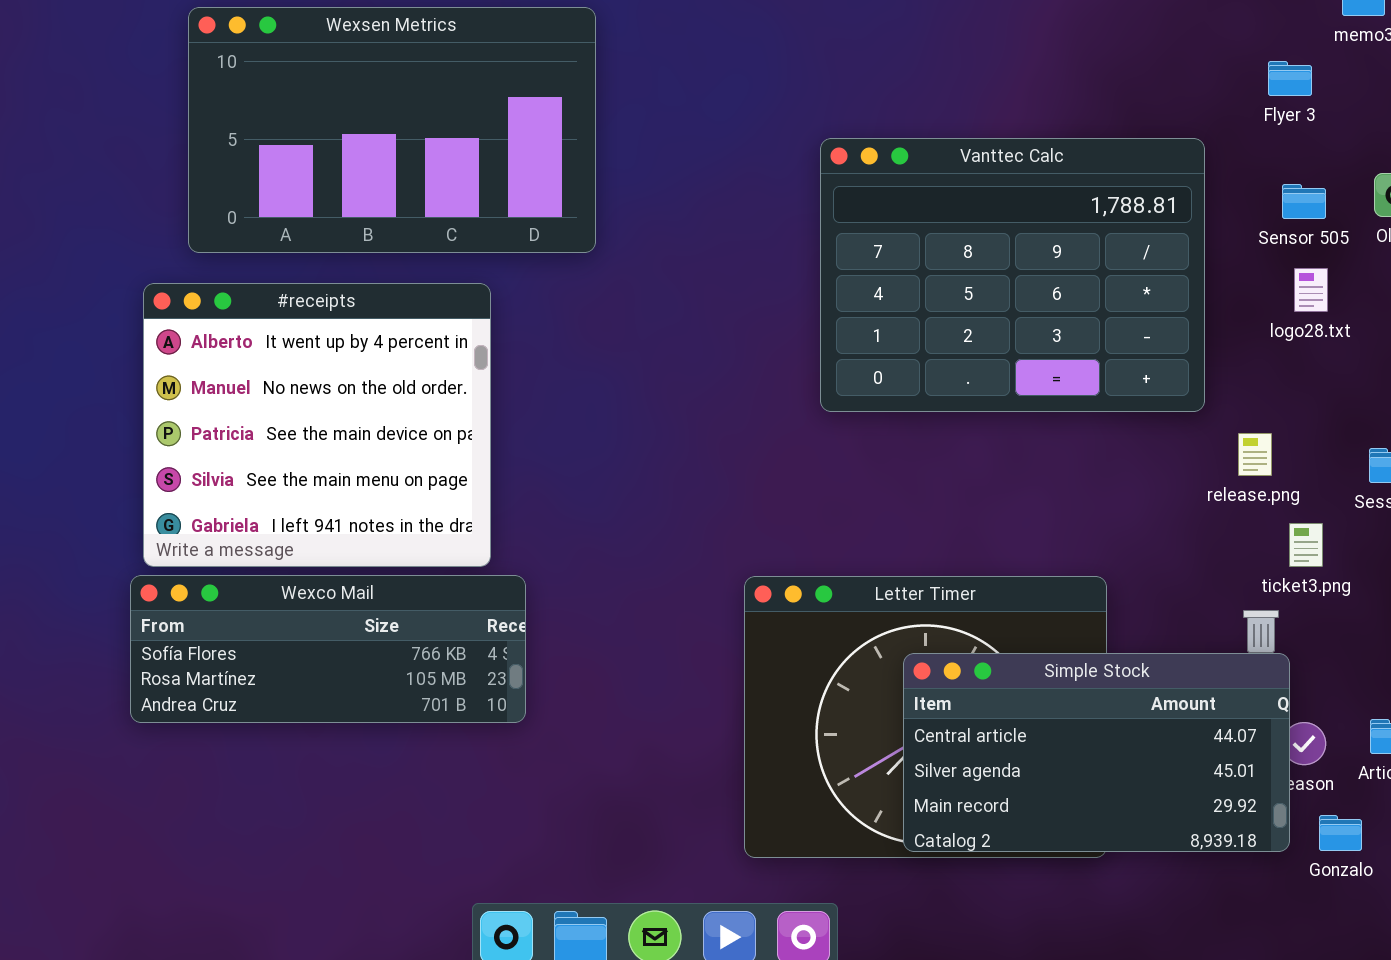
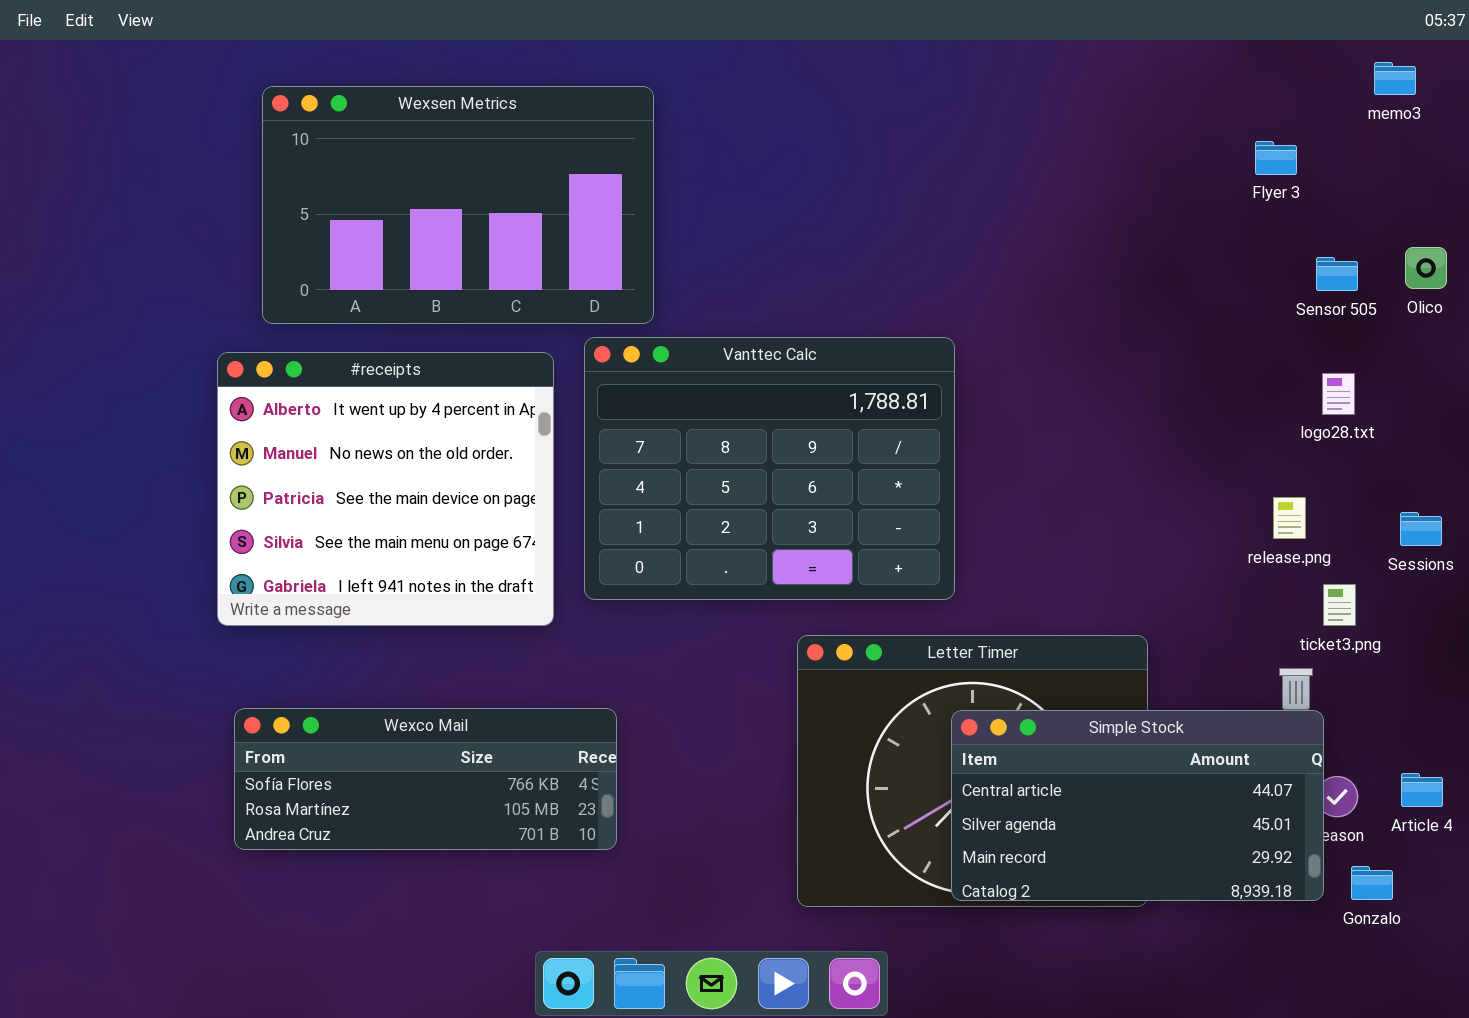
Flyer 3: [1268,61,1312,96] -> [1255,141,1297,175], moved
Vanttec Calc: [820,138,1205,412] -> [584,337,955,600], moved
logo28.txt: [1294,268,1328,312] -> [1322,373,1355,415], moved
Wexco Mail: [130,575,526,723] -> [234,708,617,850], moved

